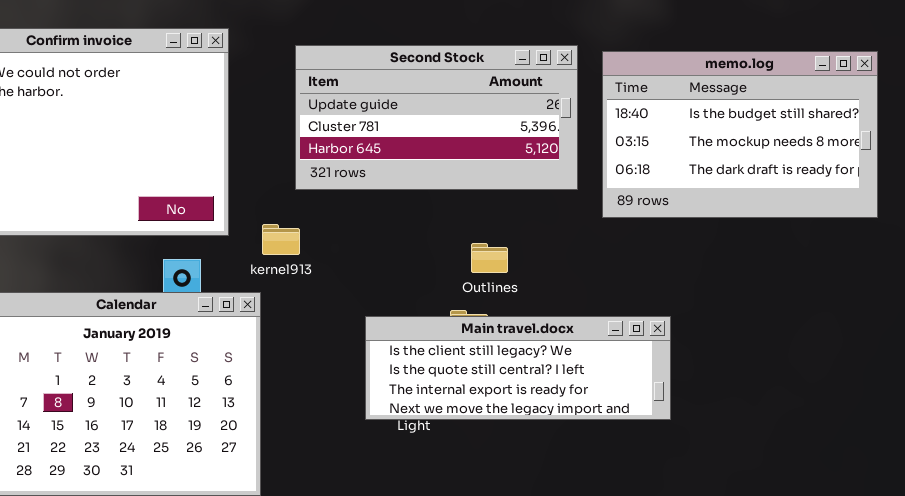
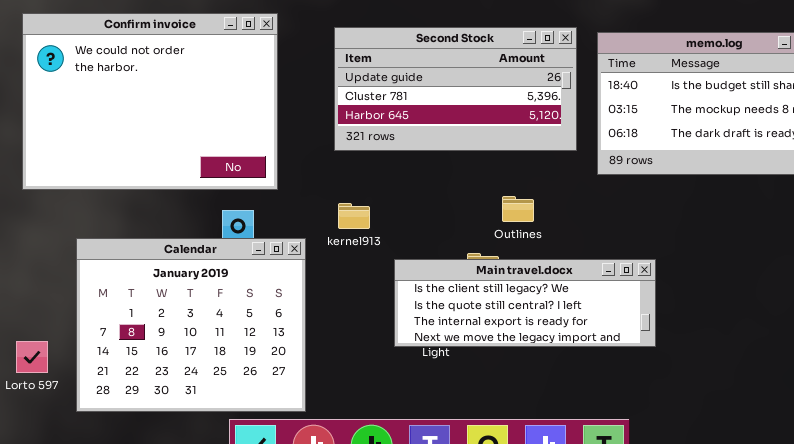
kernel913: [262,224,300,255] -> [338,203,370,229], moved
Outlines: [471,243,508,273] -> [502,196,534,222], moved

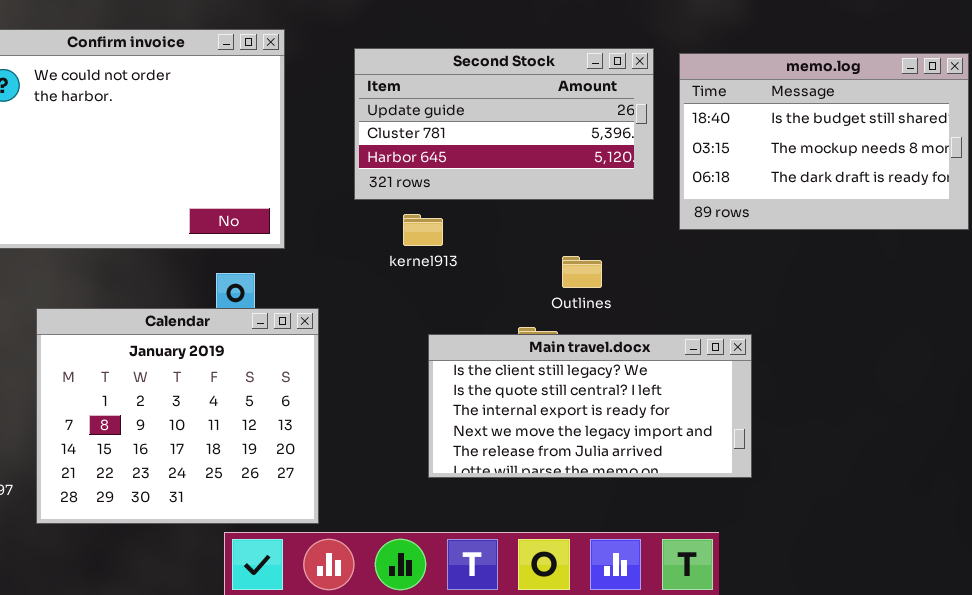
kernel913: [338,203,370,229] -> [403,214,443,246], moved
Main travel.docx: [394,259,656,347] -> [428,334,752,478], resized

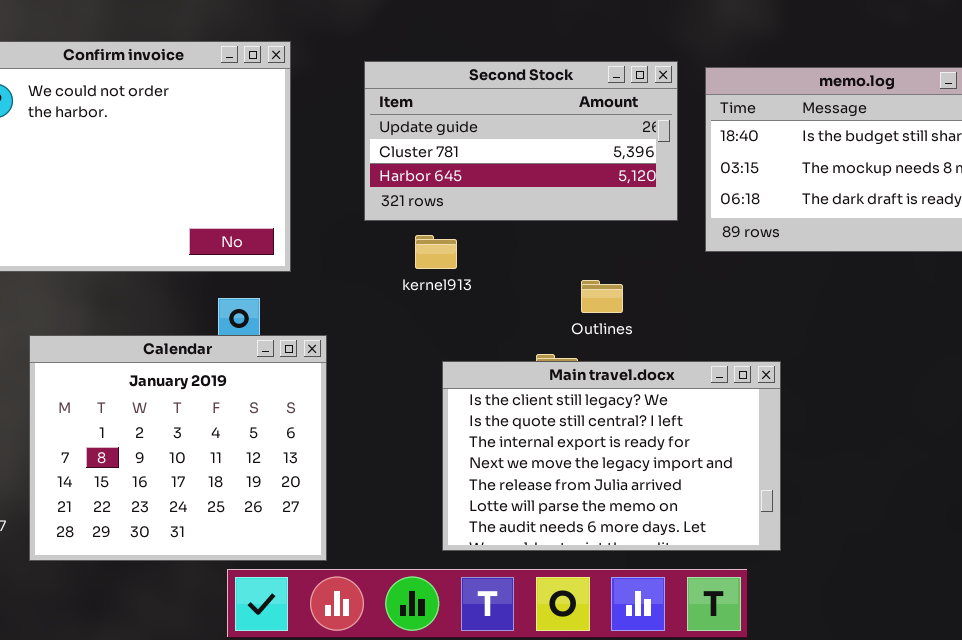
Main travel.docx: [428,334,752,478] -> [442,361,781,551], resized

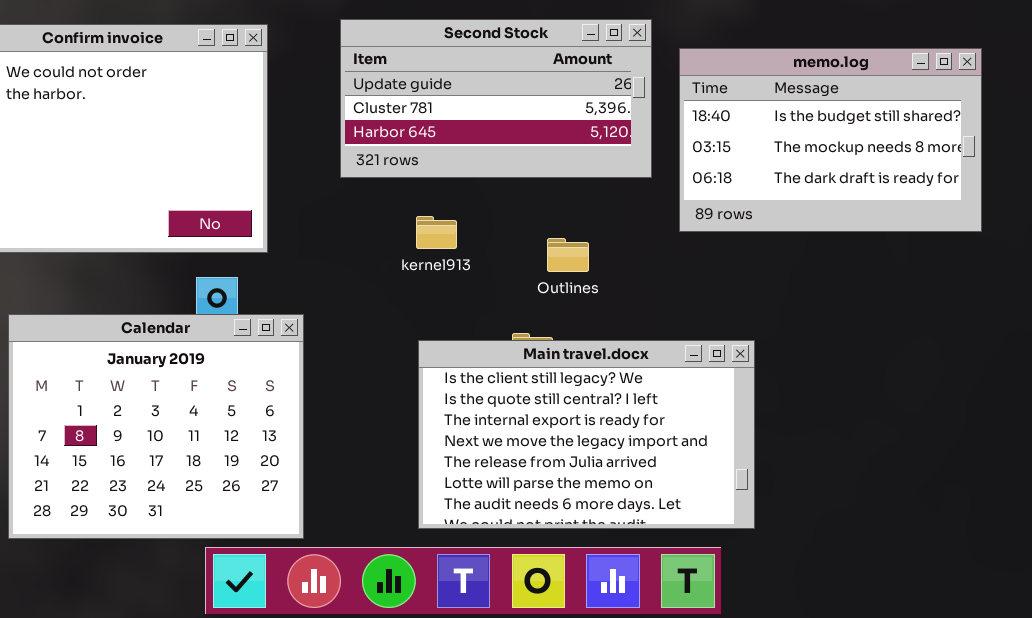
Second Stock: [364,61,678,221] -> [340,19,652,178], moved
kernel913: [415,235,457,269] -> [416,216,457,249], moved
Outlines: [581,280,623,313] -> [547,238,589,272], moved

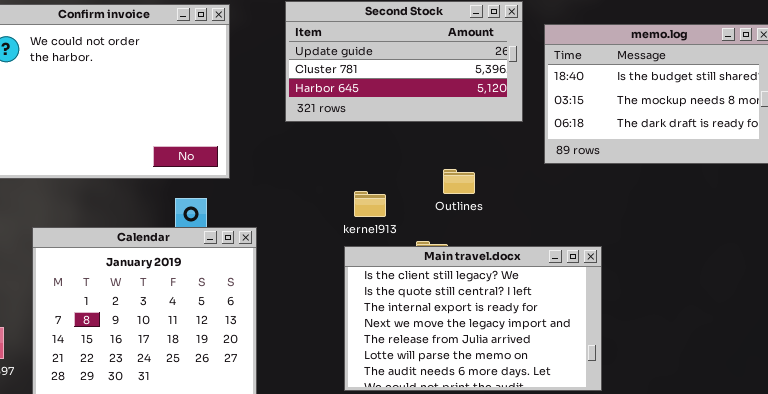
kernel913: [416,216,457,249] -> [354,191,386,217], moved

